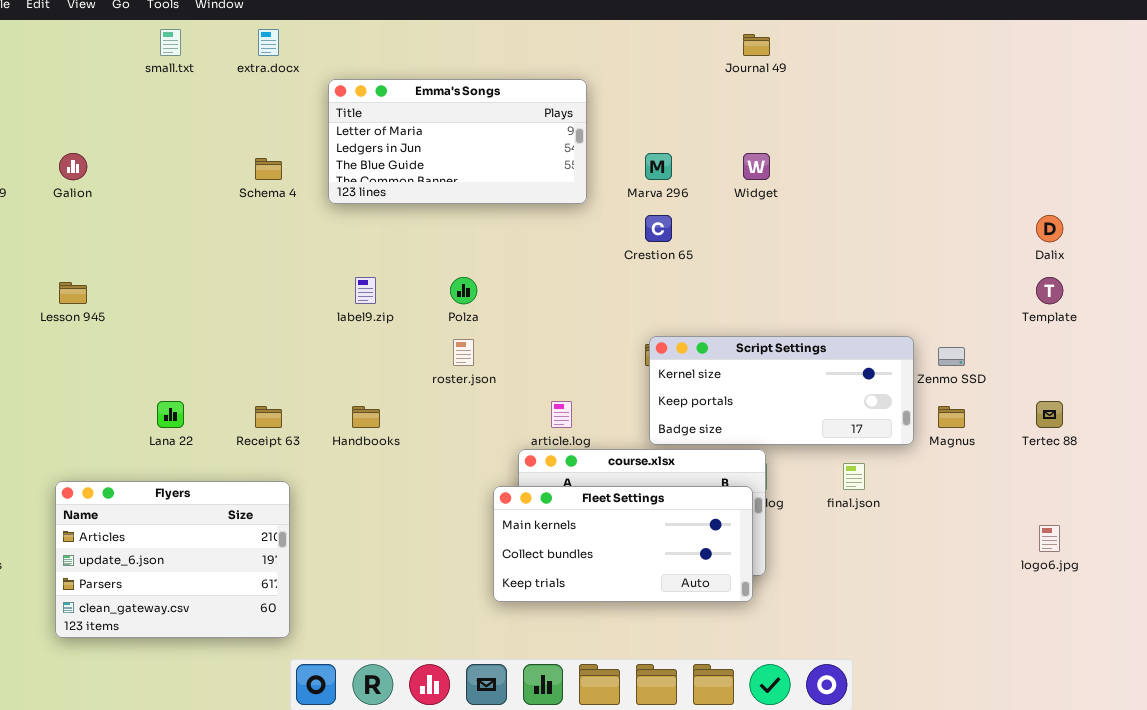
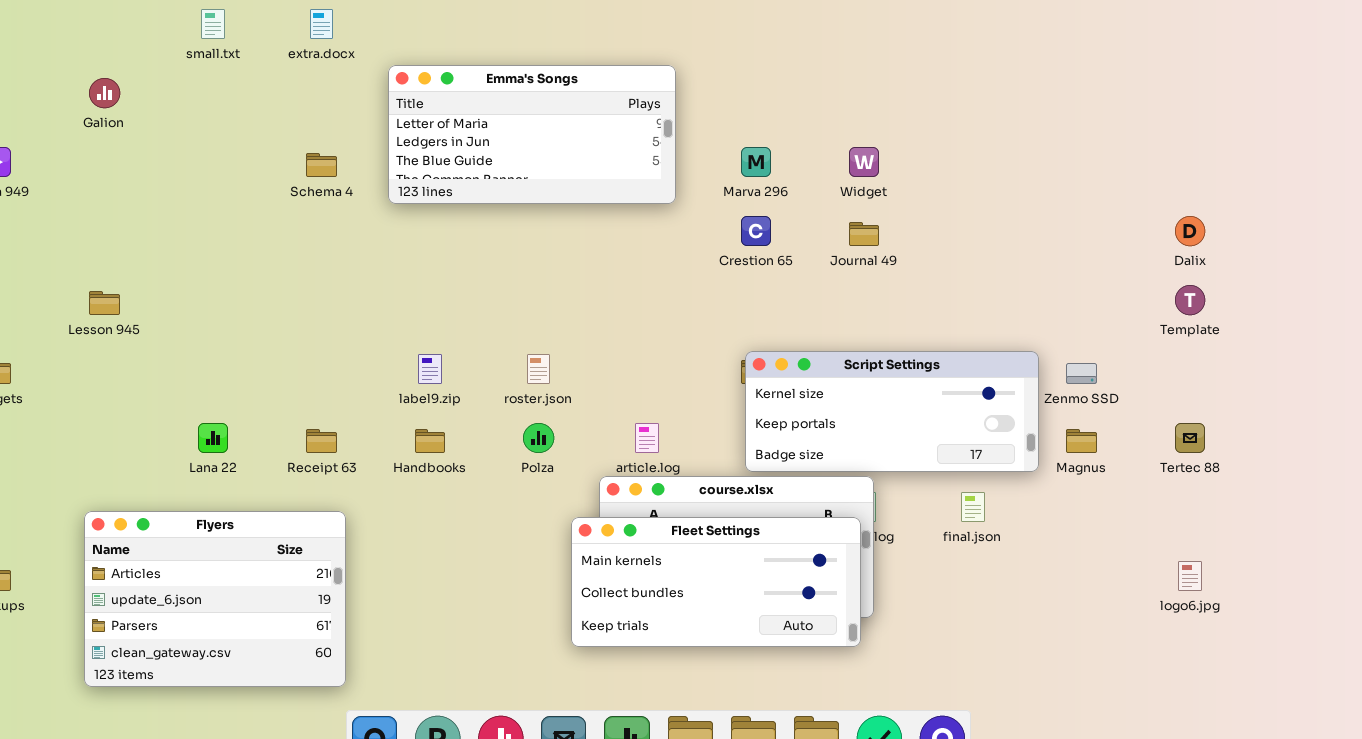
Journal 49: [743,34,770,56] -> [849,222,879,246], moved
Galion: [59,153,87,180] -> [89,78,120,108], moved
label9.zip: [355,277,376,304] -> [418,354,442,384], moved
Polza: [450,277,477,304] -> [523,423,554,453], moved

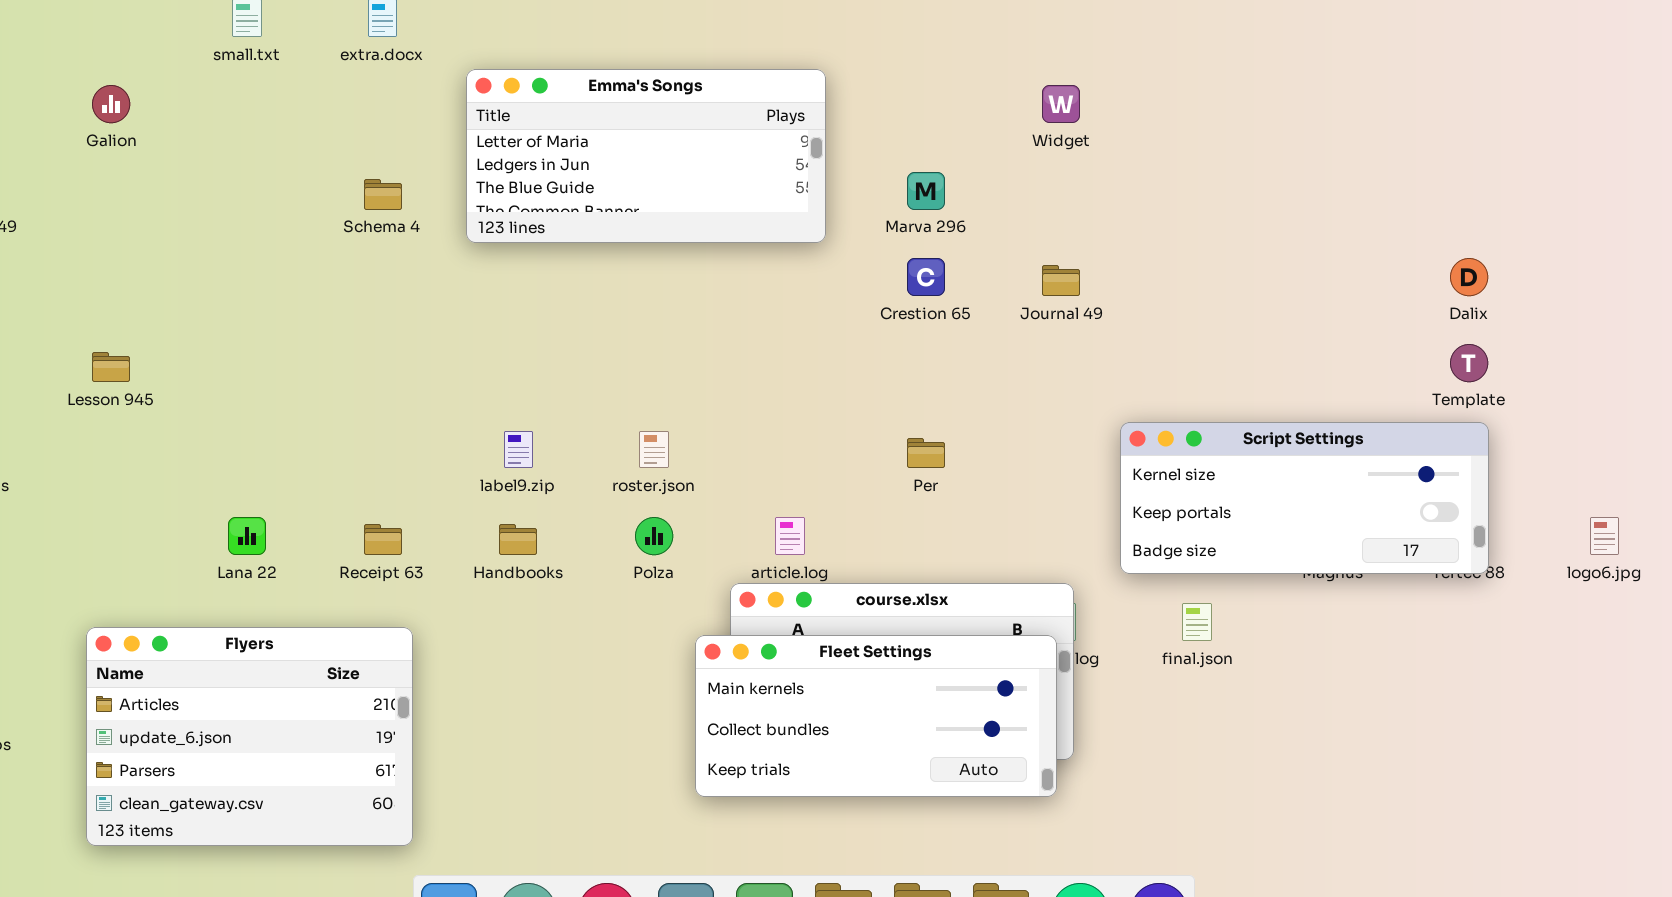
Widget: [849,147,879,177] -> [1042,85,1080,123], moved
Script Settings: [745,351,1039,472] -> [1120,422,1489,574], moved
logo6.jpg: [1178,561,1202,591] -> [1590,517,1619,555], moved

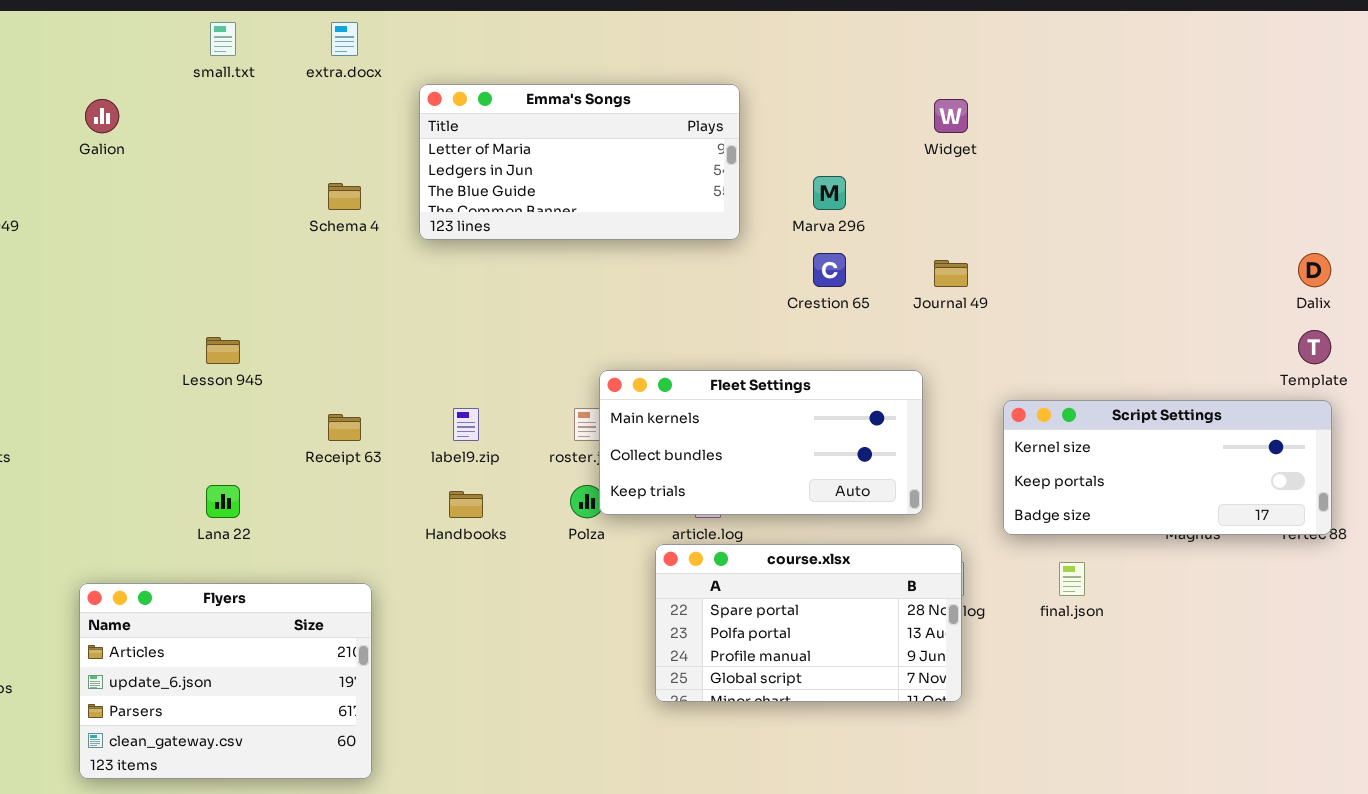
Lesson 945: [92,352,130,382] -> [206,337,240,364], moved
Receipt 63: [364,524,402,555] -> [328,414,361,441], moved
Fleet Settings: [695,635,1057,797] -> [599,370,923,515], moved

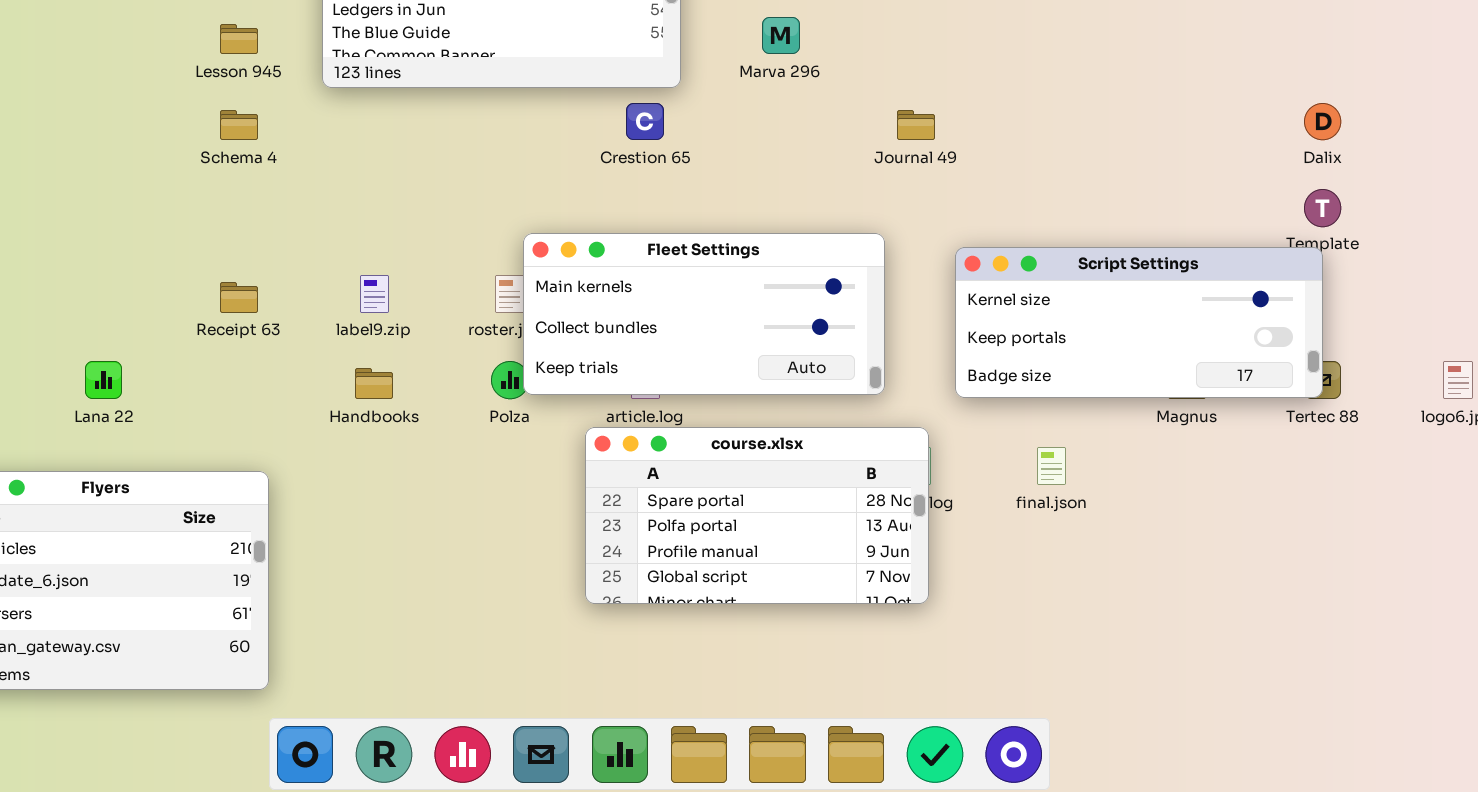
Schema 4: [328,183,361,210] -> [220,110,258,140], moved
Crestion 65: [813,253,846,287] -> [626,103,664,140], moved
Lesson 945: [206,337,240,364] -> [220,24,258,54], moved
Script Settings: [1003,400,1332,535] -> [955,247,1323,398], moved

